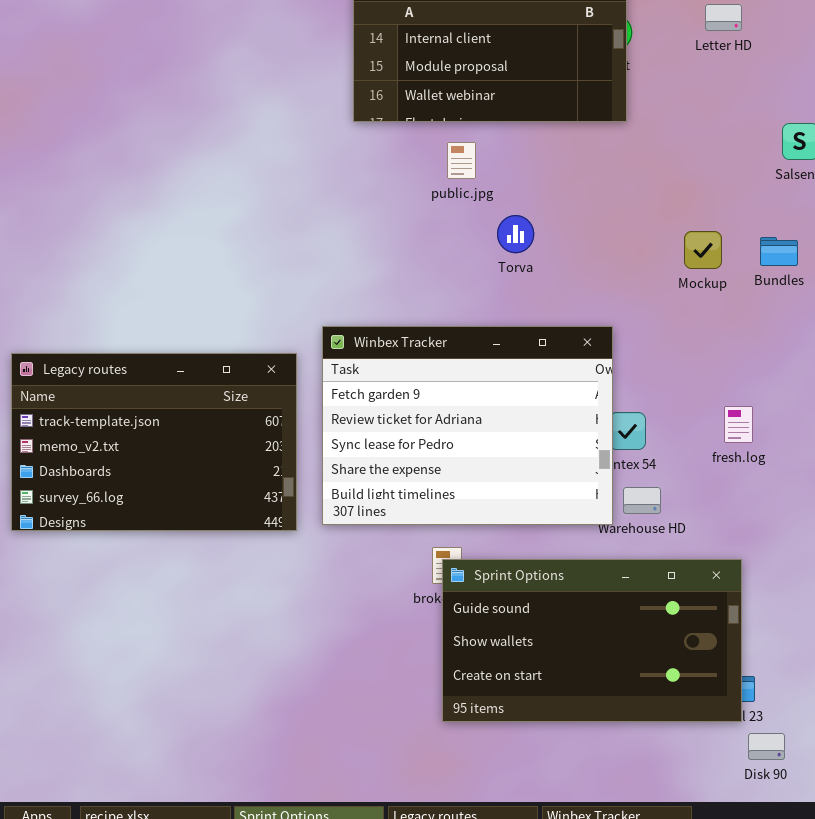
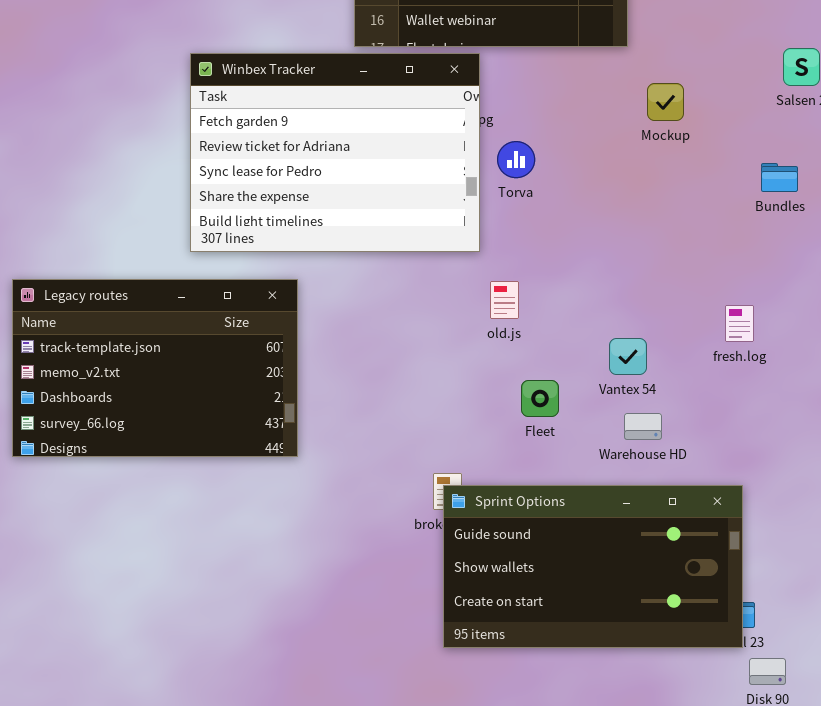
Mockup: [684,231,722,269] -> [647,83,684,121], moved
Winbex Tracker: [322,326,613,525] -> [190,53,480,252], moved
fresh.log: [724,406,753,443] -> [725,305,754,342], moved

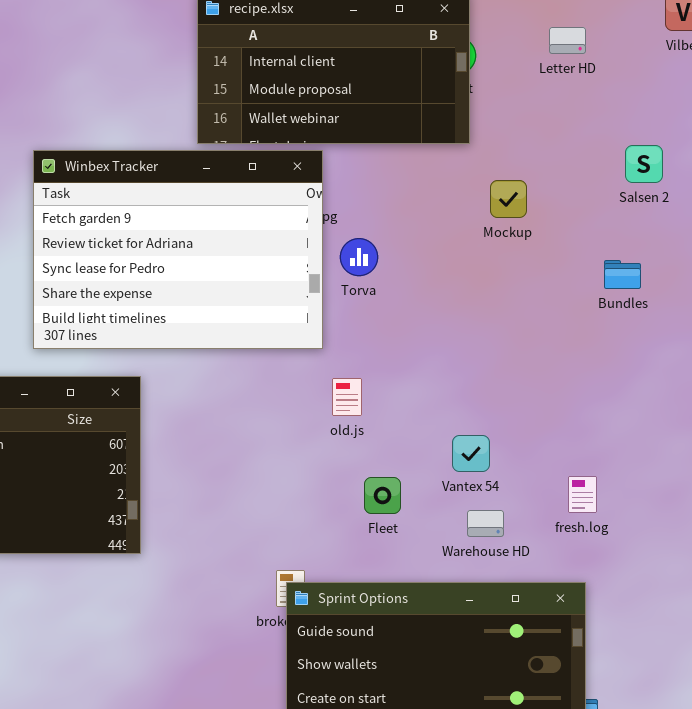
fresh.log: [725,305,754,342] -> [568,476,597,513], moved

